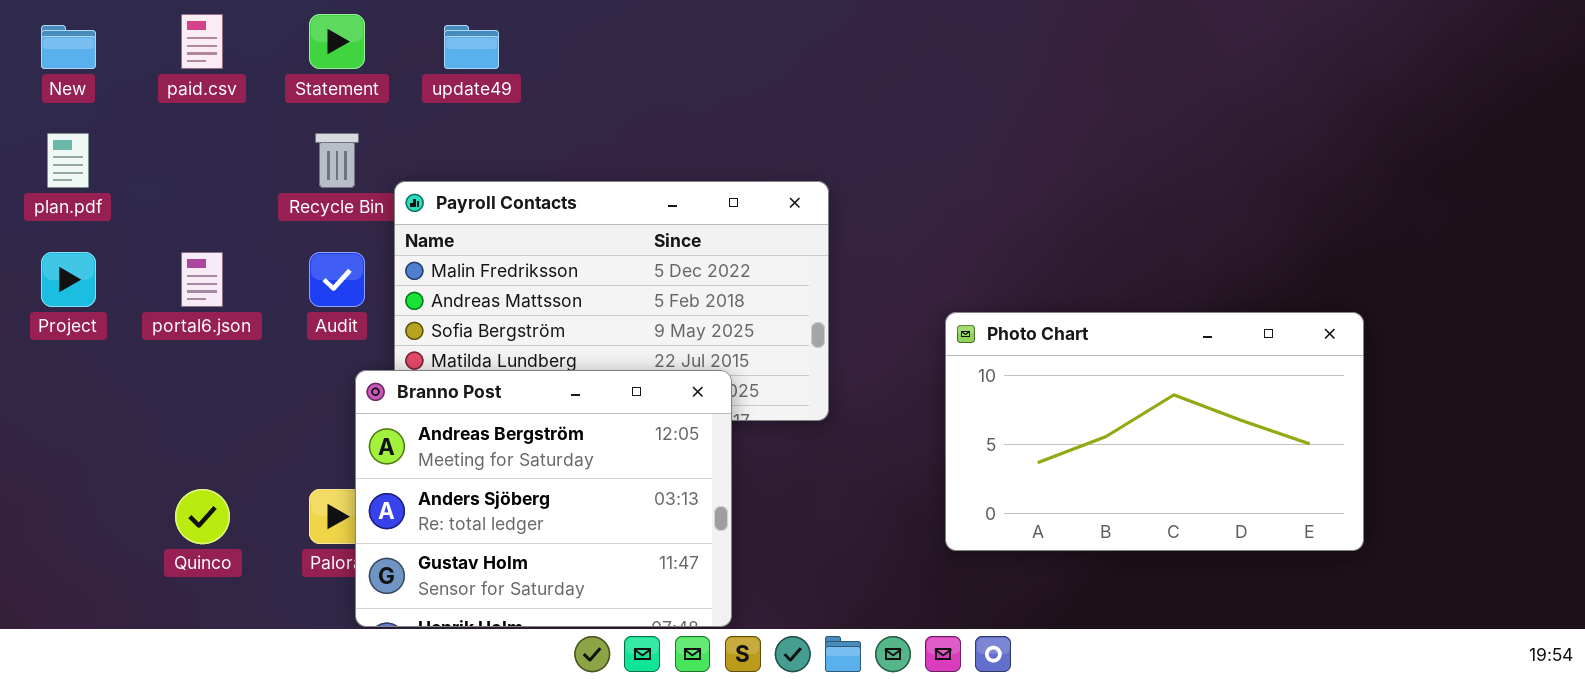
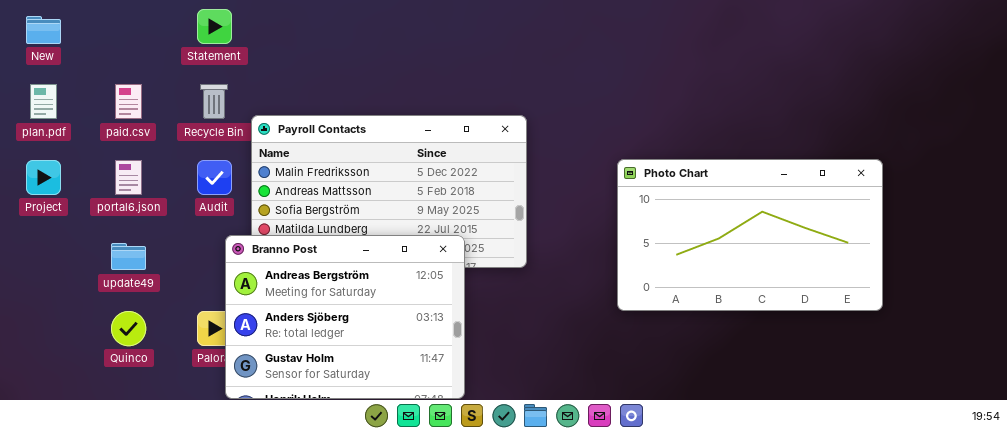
paid.csv: [181,14,223,69] -> [115,84,142,119], moved
update49: [444,25,499,69] -> [111,243,146,270], moved
Photo Chart: [945,312,1364,551] -> [617,159,883,311], moved

